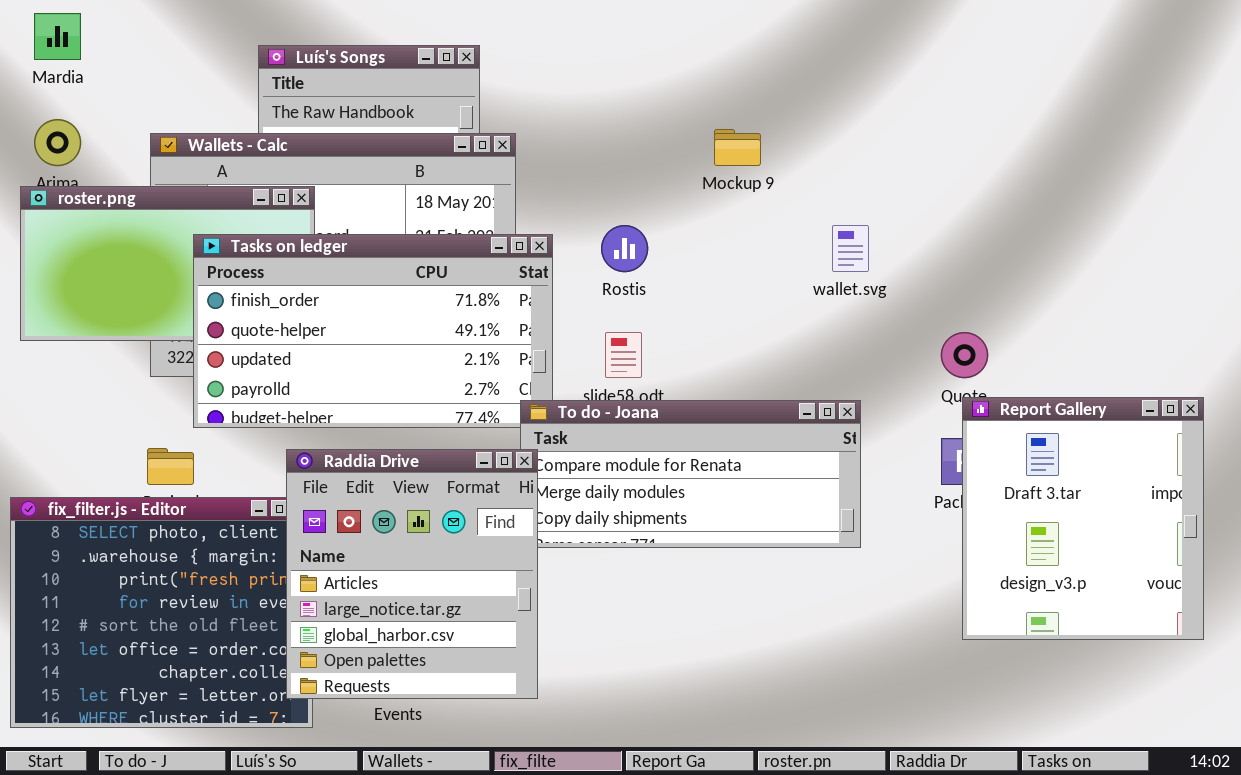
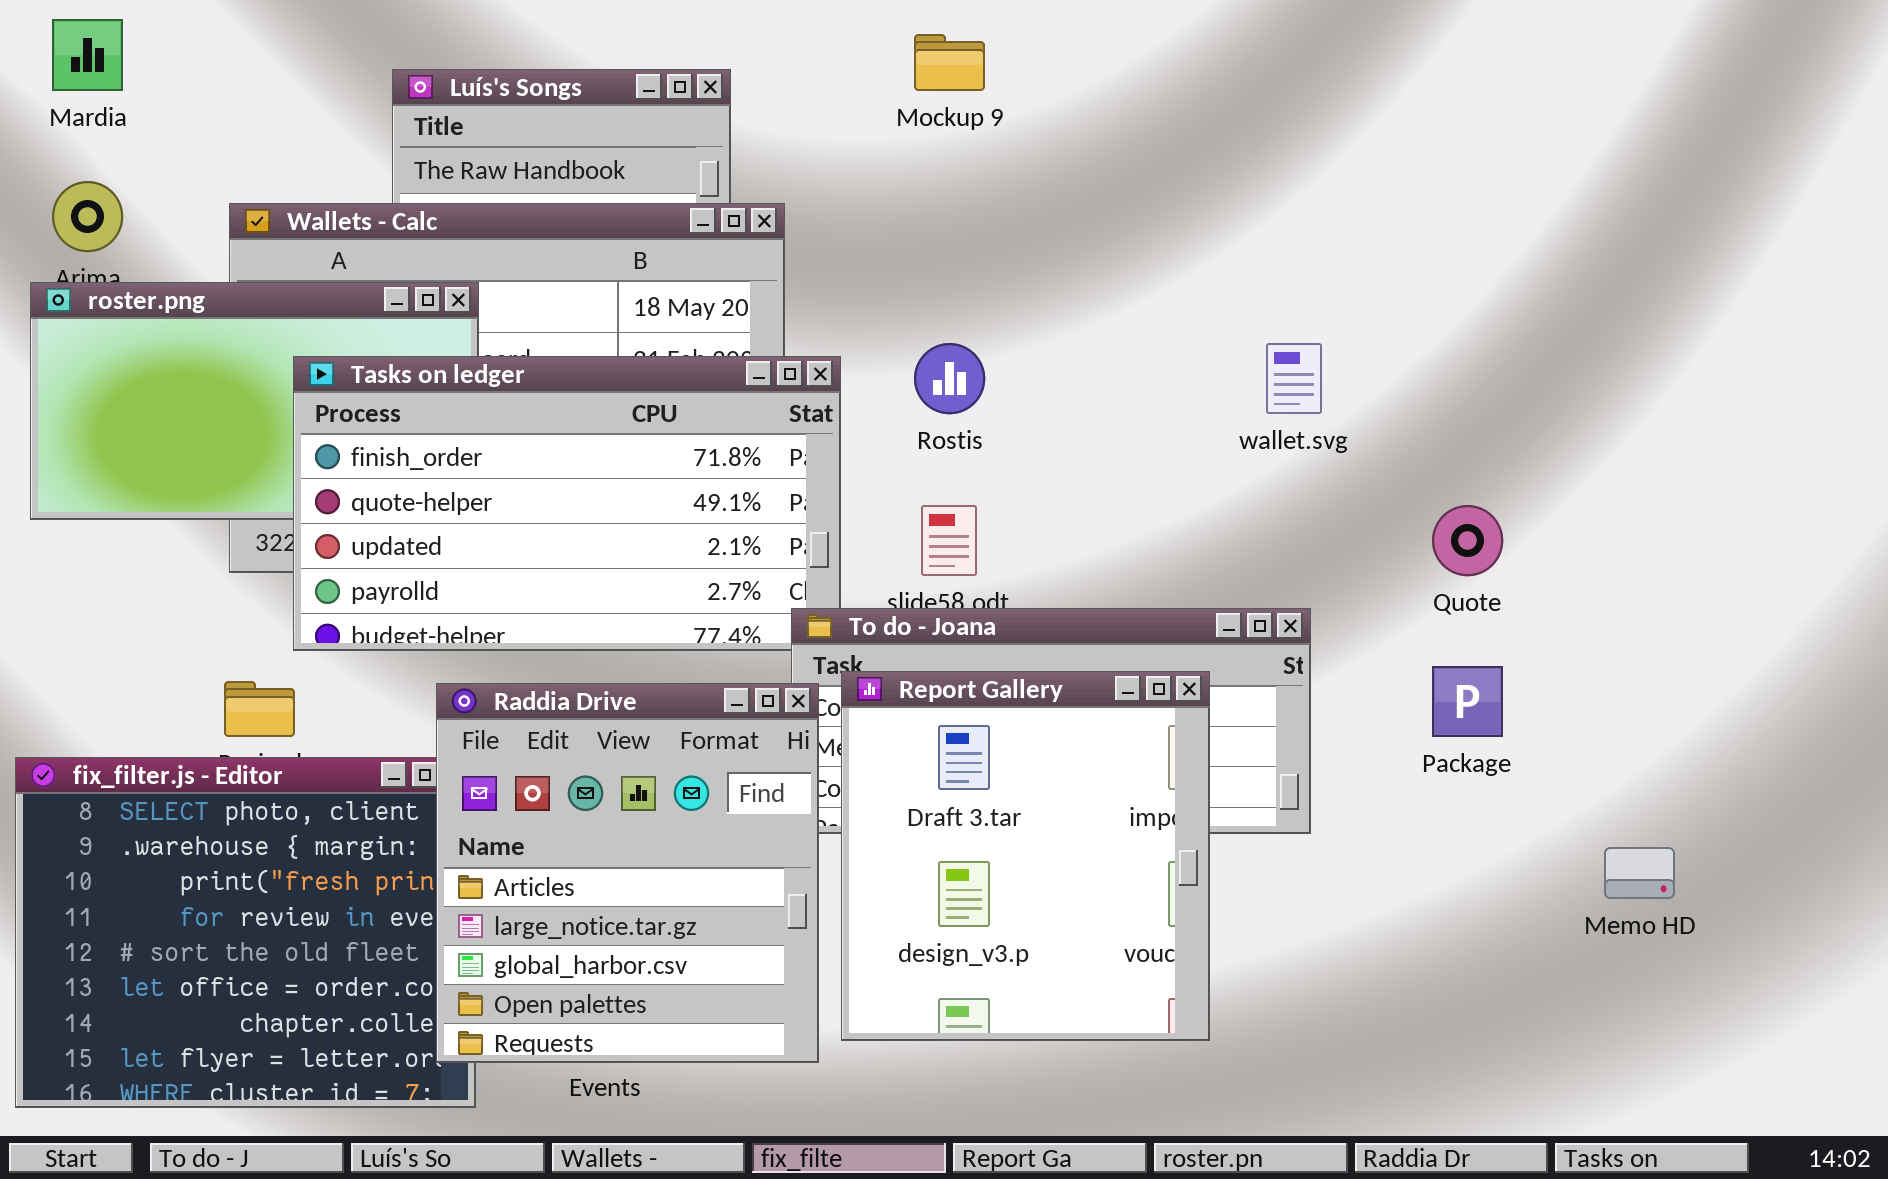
Mockup 9: [714,129,761,166] -> [914,34,985,91], moved
Report Gallery: [962,397,1204,640] -> [841,671,1210,1041], moved

